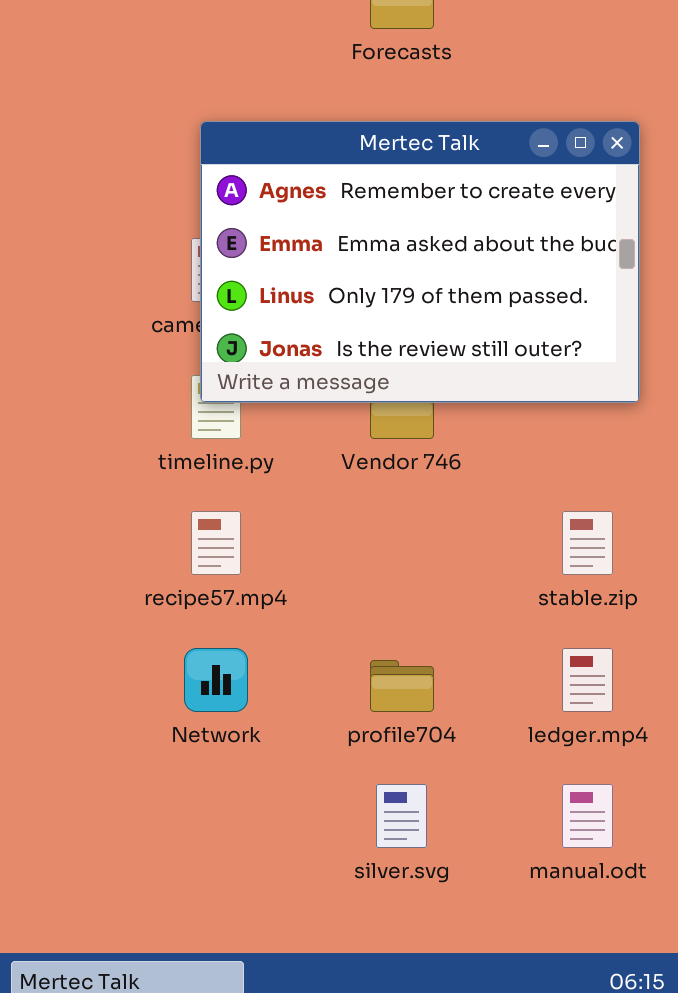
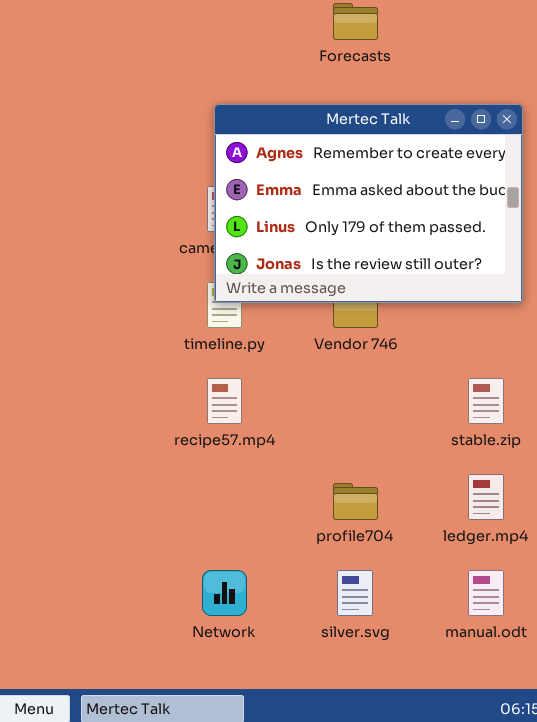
Network: [184,648,248,712] -> [202,570,247,616], moved

